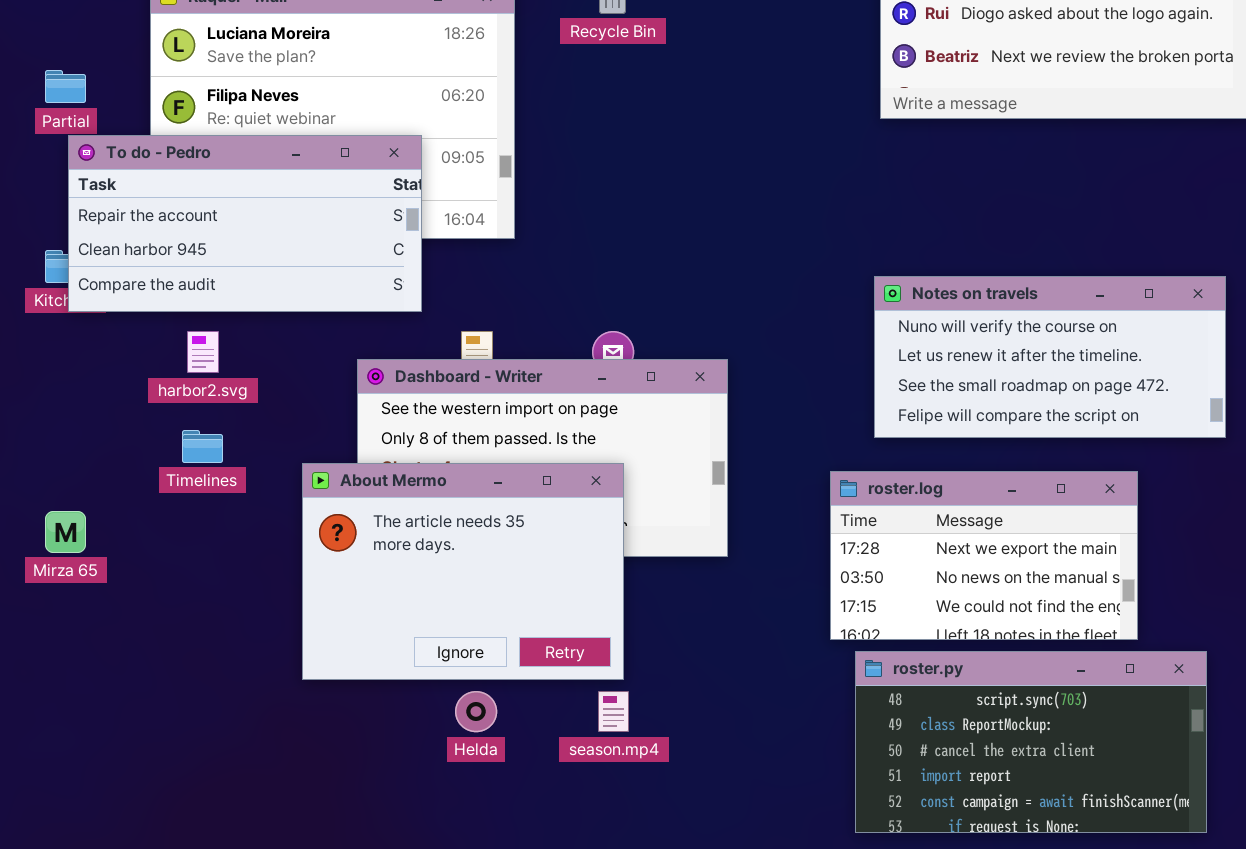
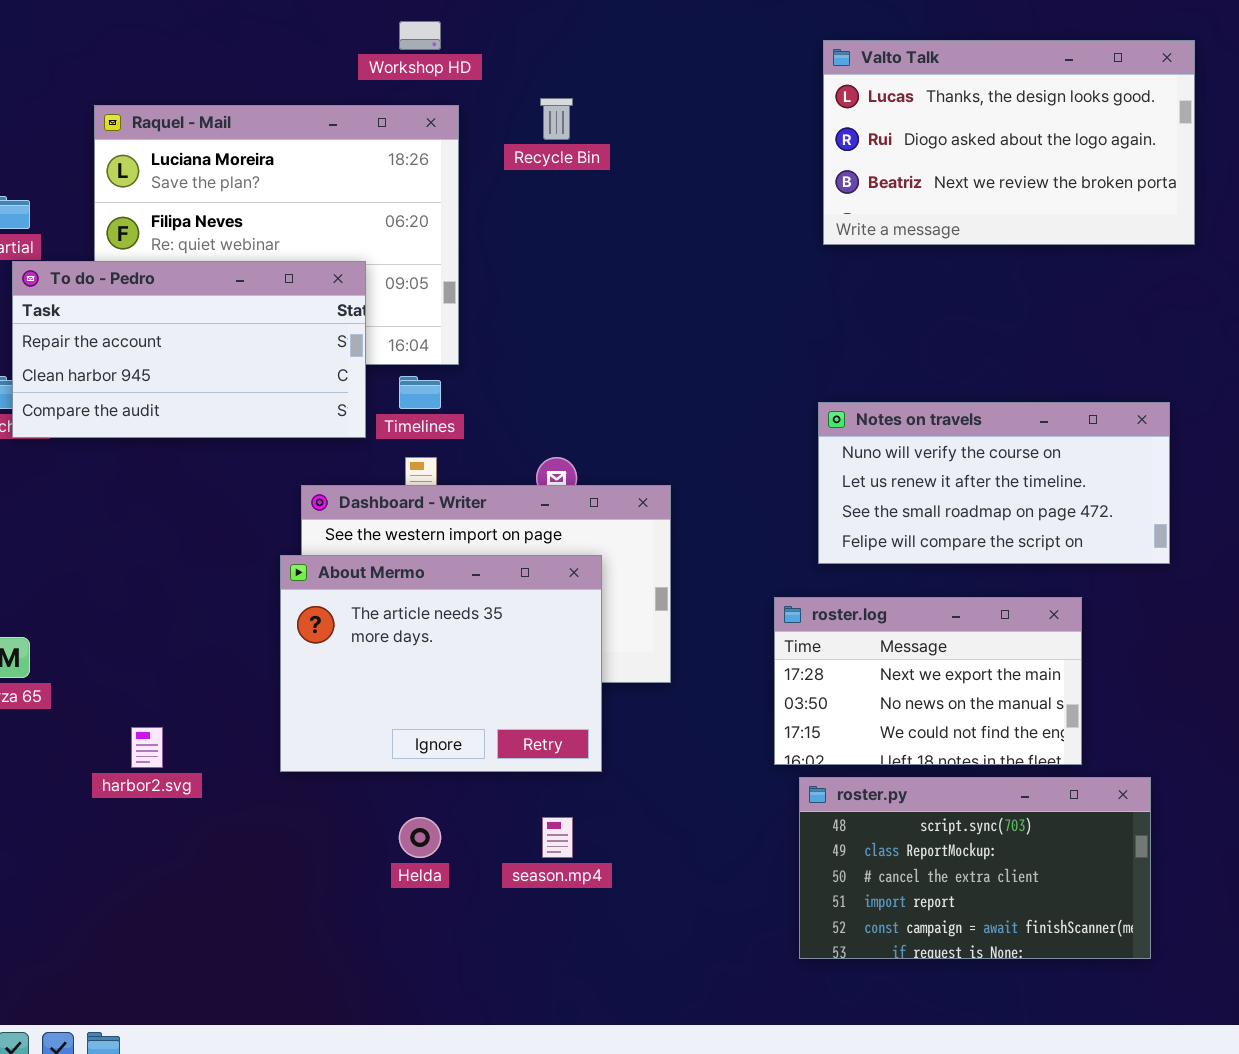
harbor2.svg: [187,331,219,373] -> [131,727,163,768], moved
Timelines: [182,430,223,463] -> [399,376,441,409], moved
About Mermo: [302,463,624,680] -> [280,555,602,772], moved

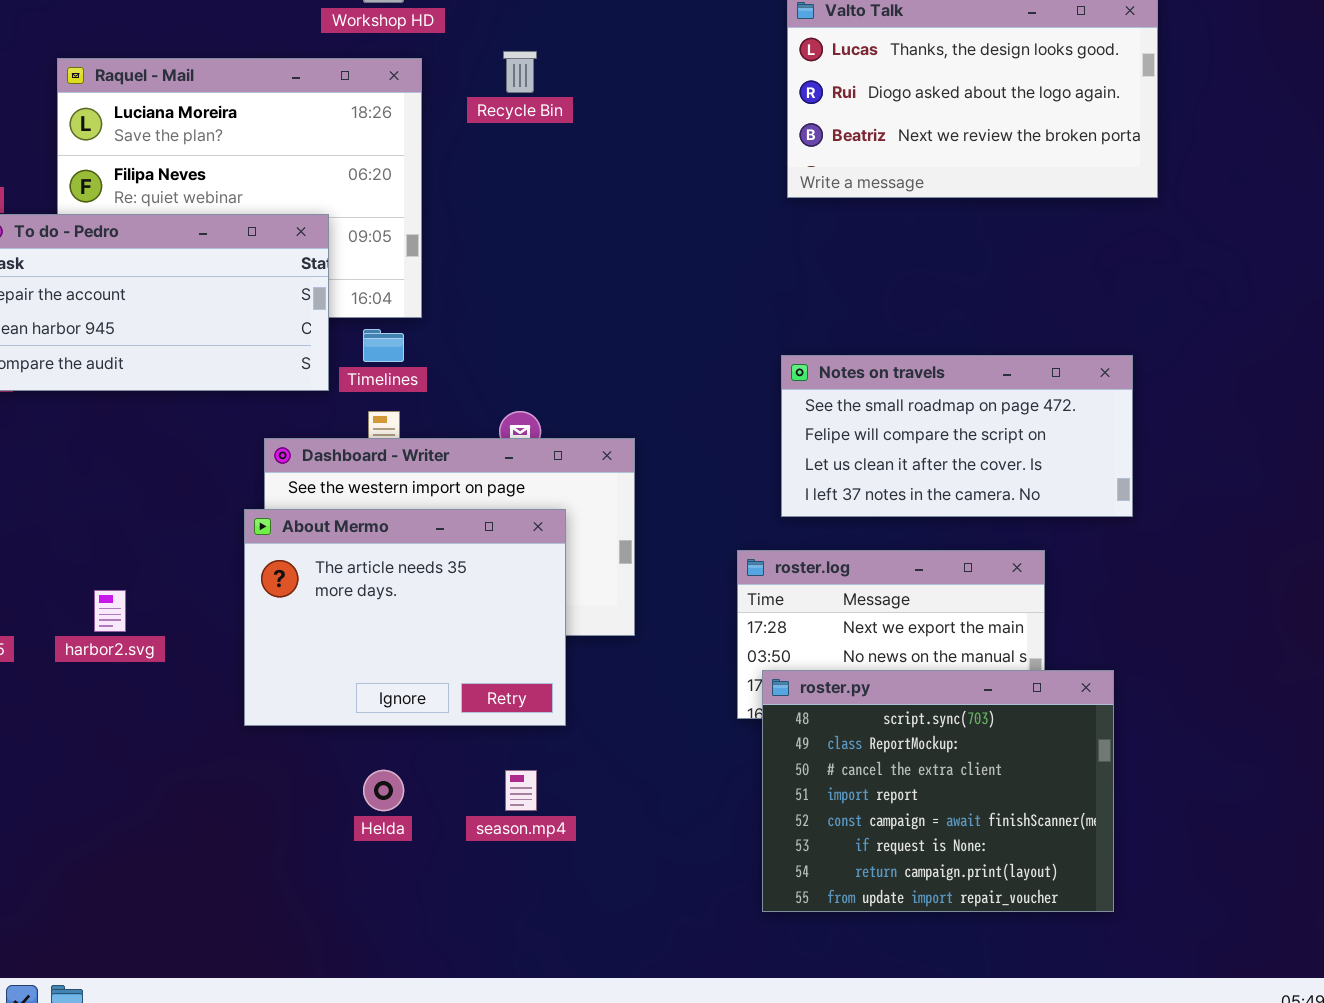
Notes on travels: [818,402,1170,564] -> [781,355,1133,517], scrolled down 2 rows
harbor2.svg: [131,727,163,768] -> [94,590,126,632], moved
roster.py: [799,777,1151,959] -> [762,670,1114,912], resized

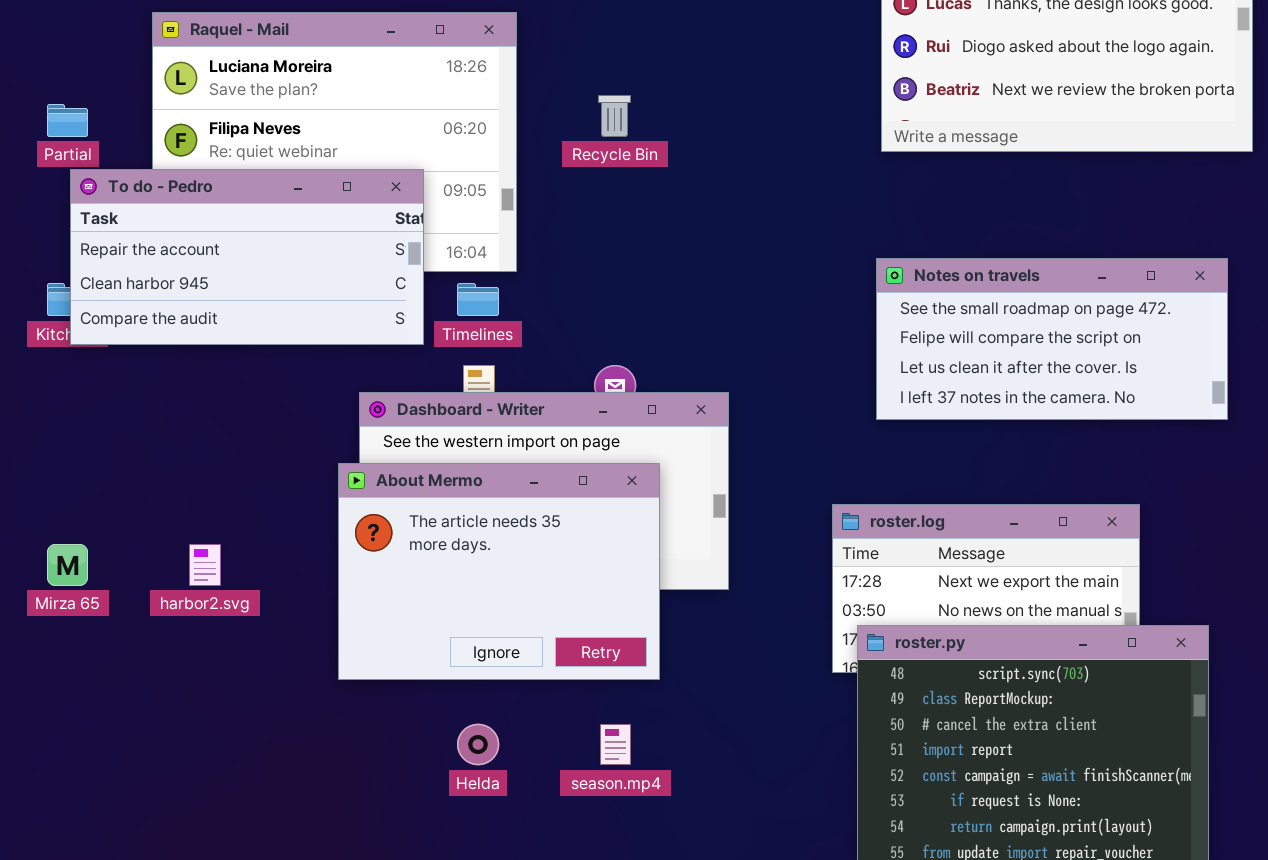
Recycle Bin: [503,51,537,93] -> [598,95,631,137], moved
Notes on travels: [781,355,1133,517] -> [876,258,1228,420], moved

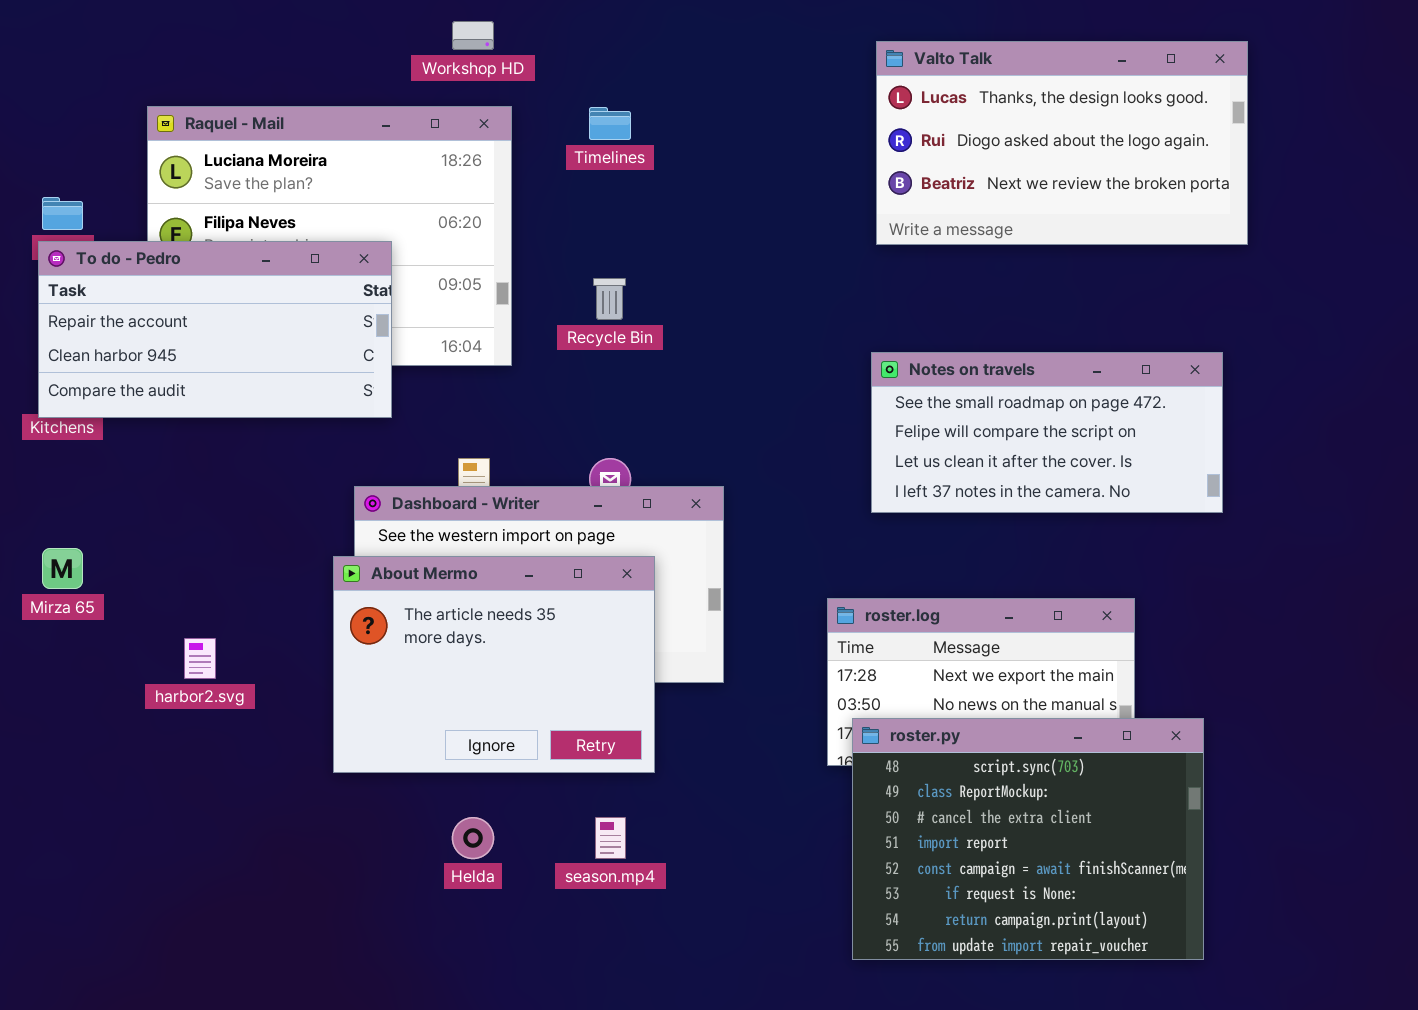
Recycle Bin: [598,95,631,137] -> [593,278,626,320], moved
To do - Pedro: [70,169,424,345] -> [38,241,392,418], moved
Timelines: [457,283,499,316] -> [589,107,631,140], moved
Mirza 65: [47,544,88,586] -> [42,548,83,589], moved

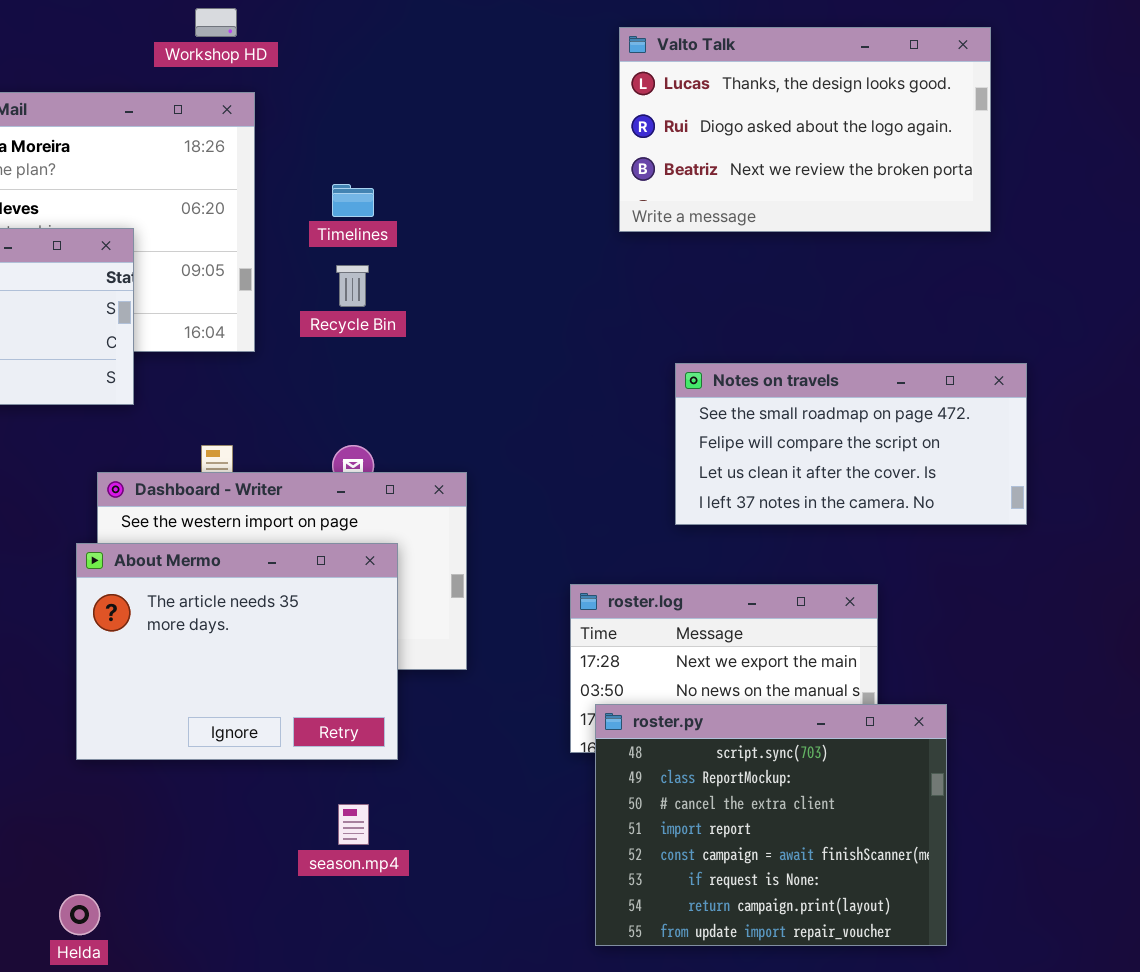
Timelines: [589,107,631,140] -> [332,184,374,217], moved
Notes on travels: [871,352,1223,513] -> [675,363,1027,525], moved
Helda: [452,817,494,859] -> [59,894,100,935], moved

